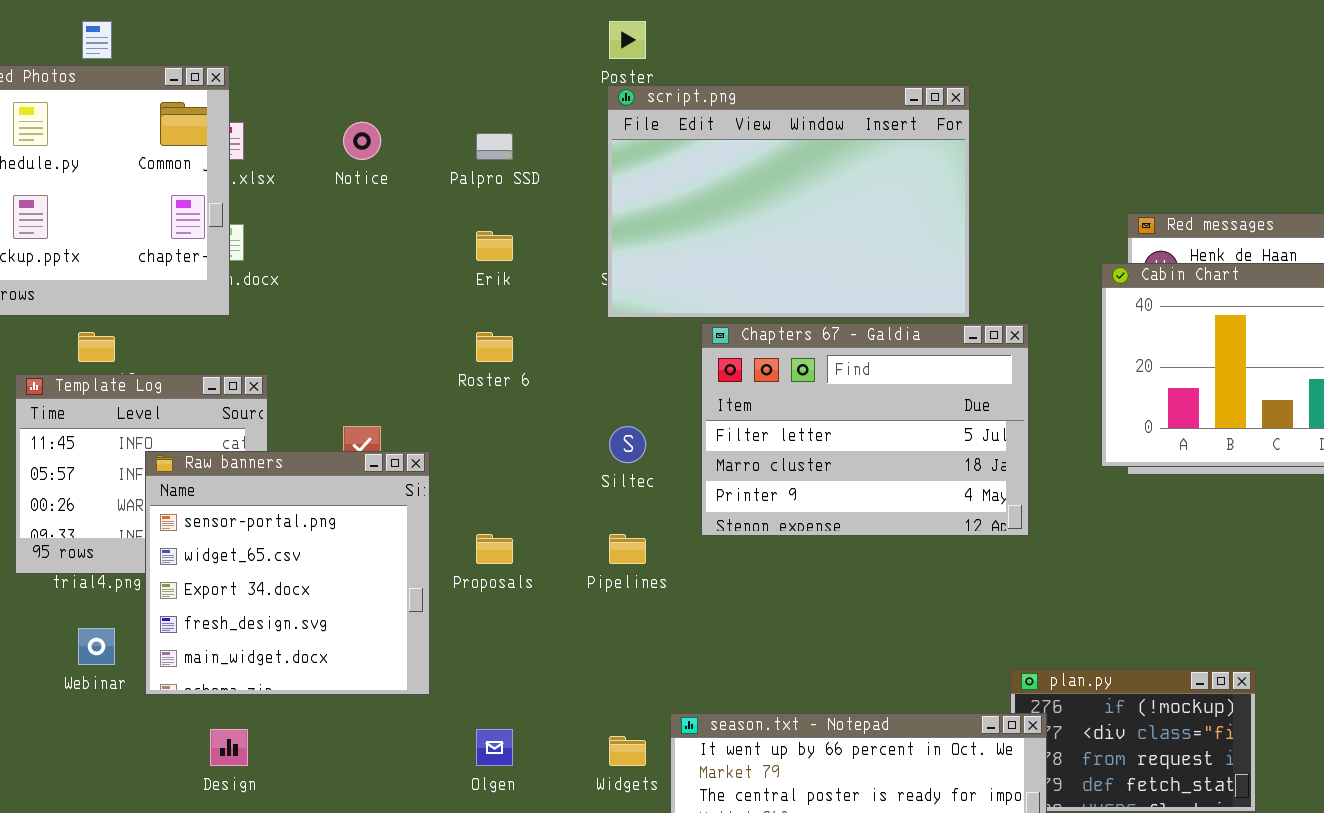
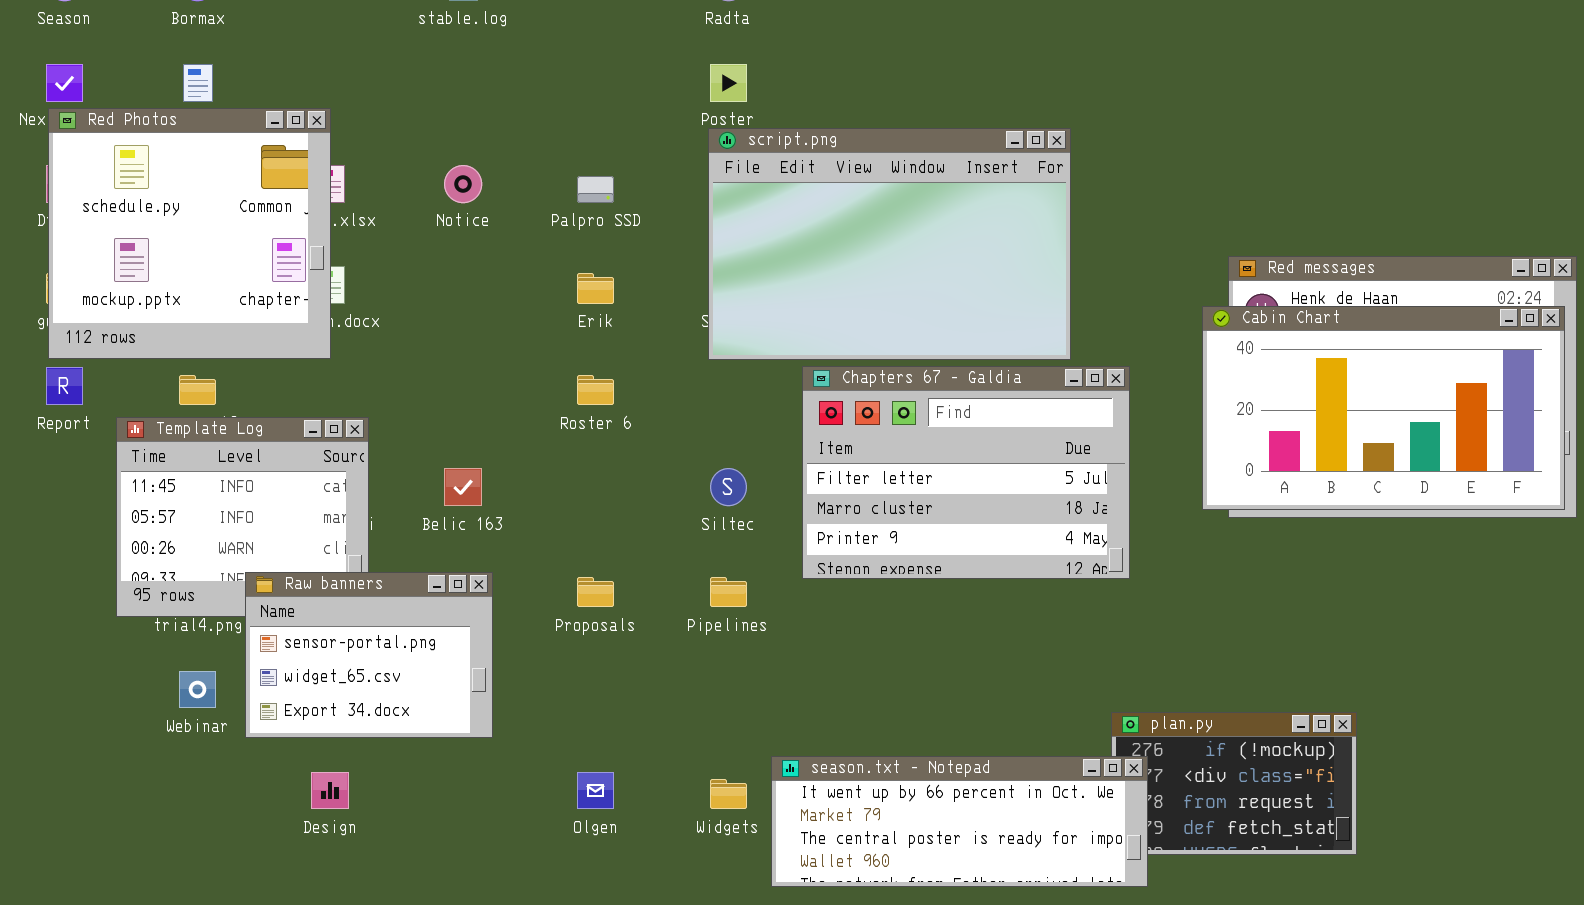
Raw banners: [145,451,430,695] -> [245,572,493,738], resized

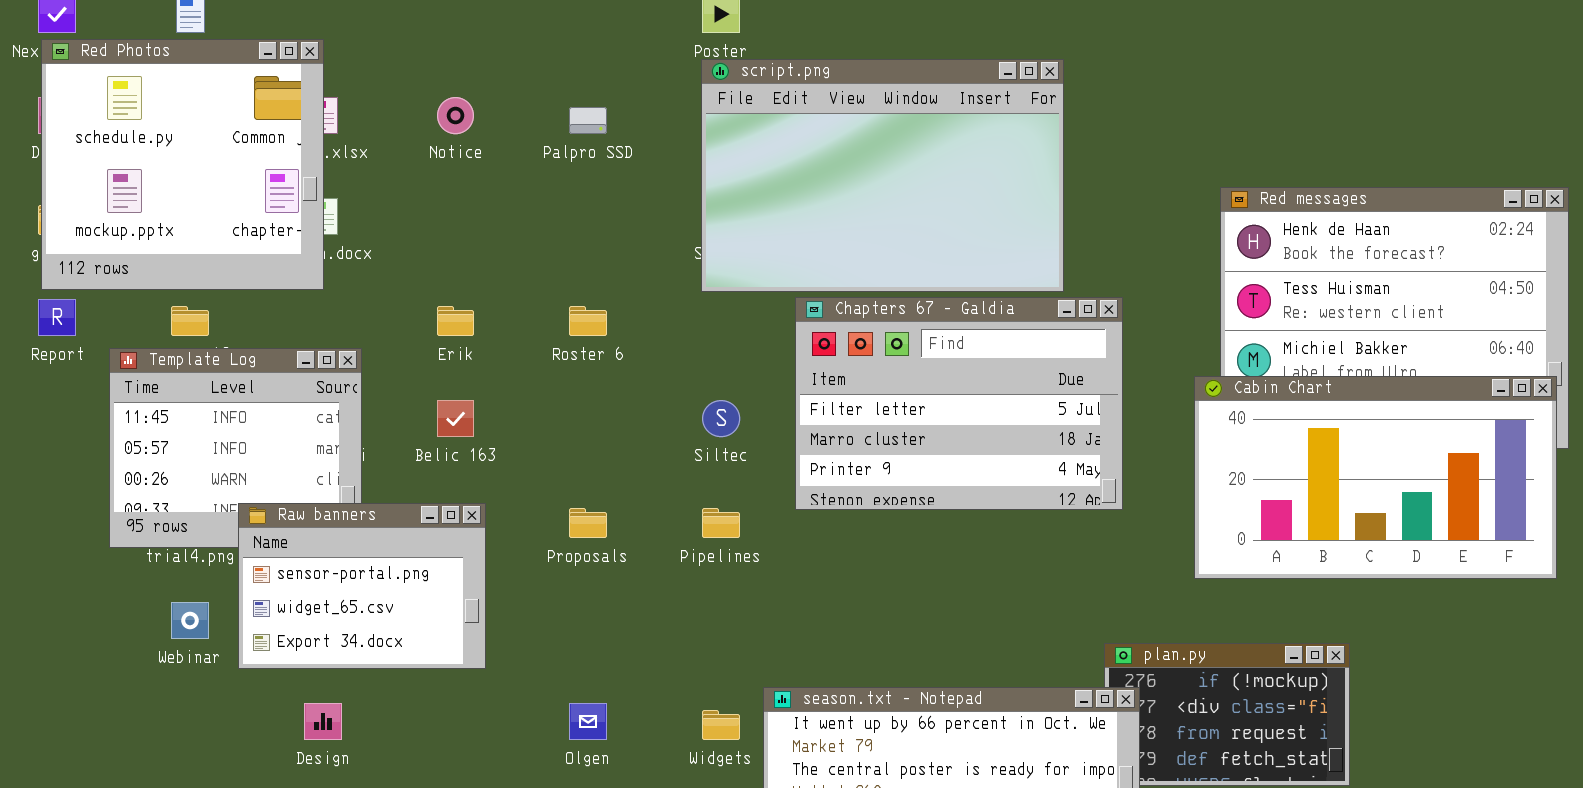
Erik: [577,273,614,304] -> [437,306,474,336], moved
Cabin Chart: [1202,306,1565,510] -> [1194,376,1557,579], moved

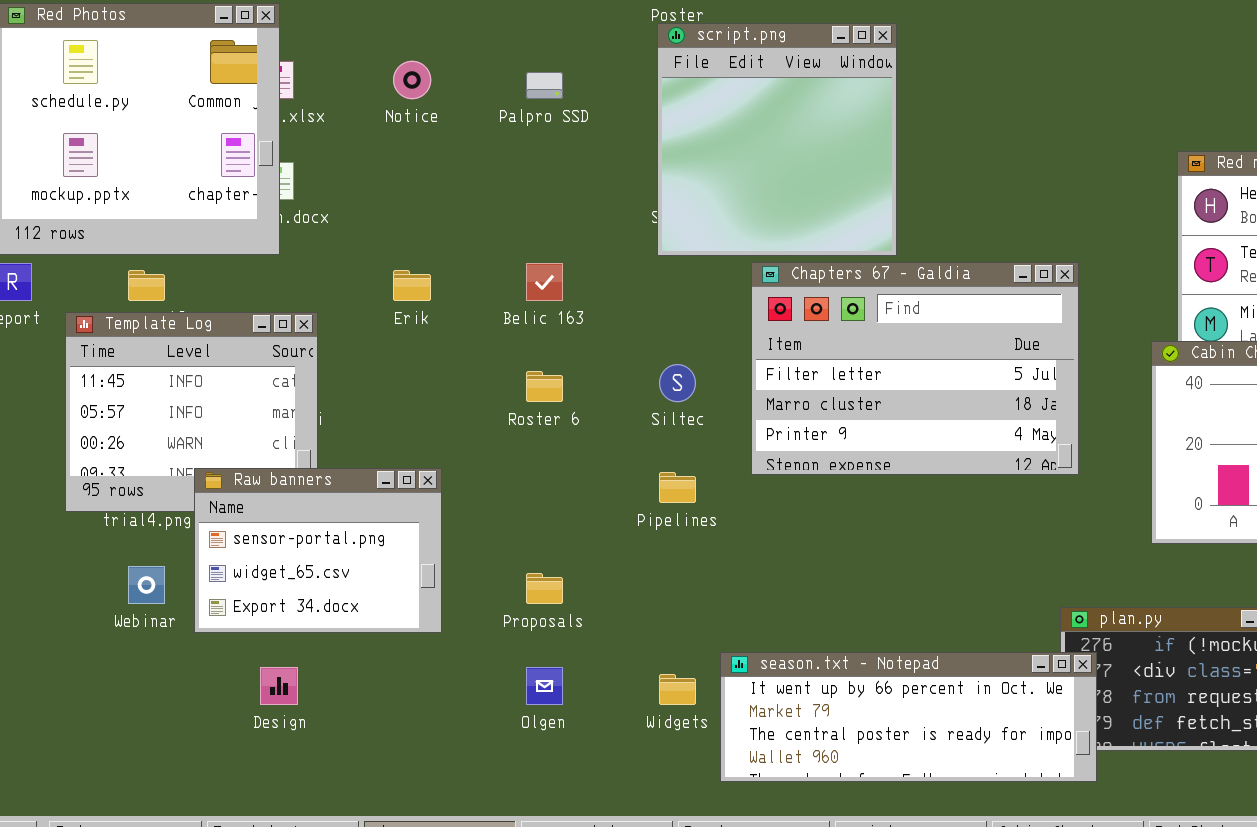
script.png: [701,59,1064,292] -> [657,23,897,256], resized
Roster 6: [569,306,607,336] -> [526,371,563,402], moved
Belic 163: [437,400,474,437] -> [526,263,563,301], moved
Proposals: [569,508,607,538] -> [526,573,563,604], moved

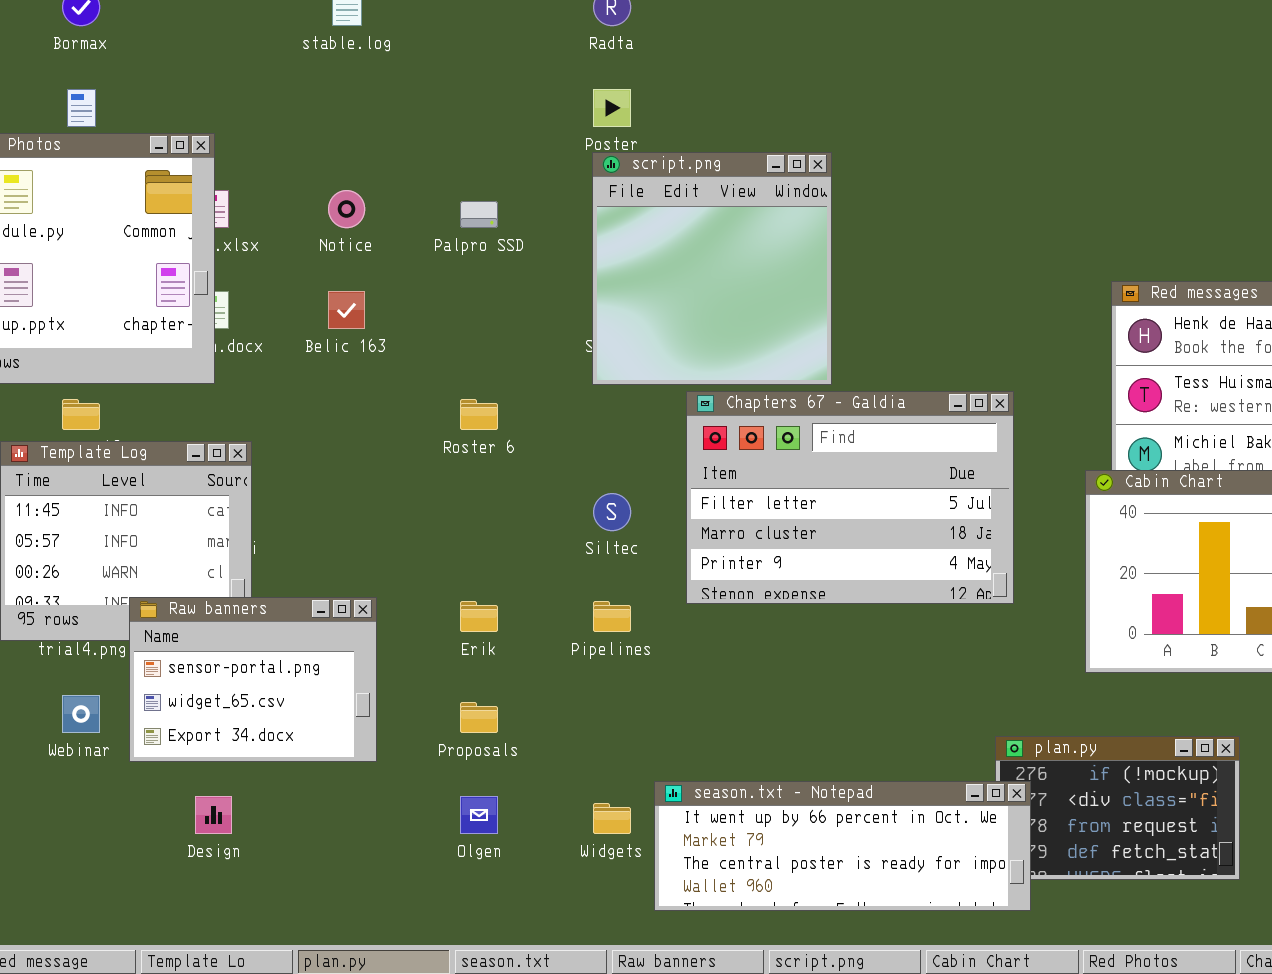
Belic 163: [526,263,563,301] -> [328,291,365,329], moved
Erik: [393,270,431,301] -> [460,601,498,632], moved
Roster 6: [526,371,563,402] -> [460,399,498,430], moved

